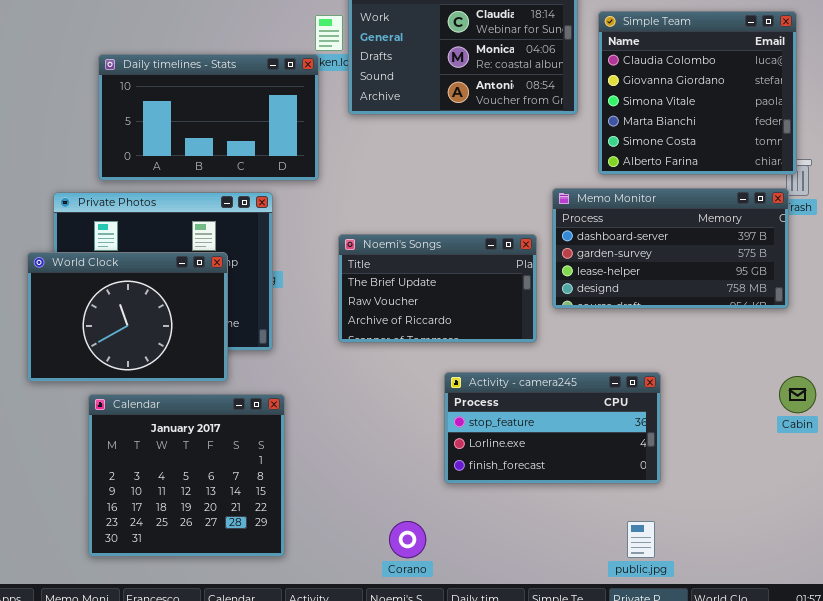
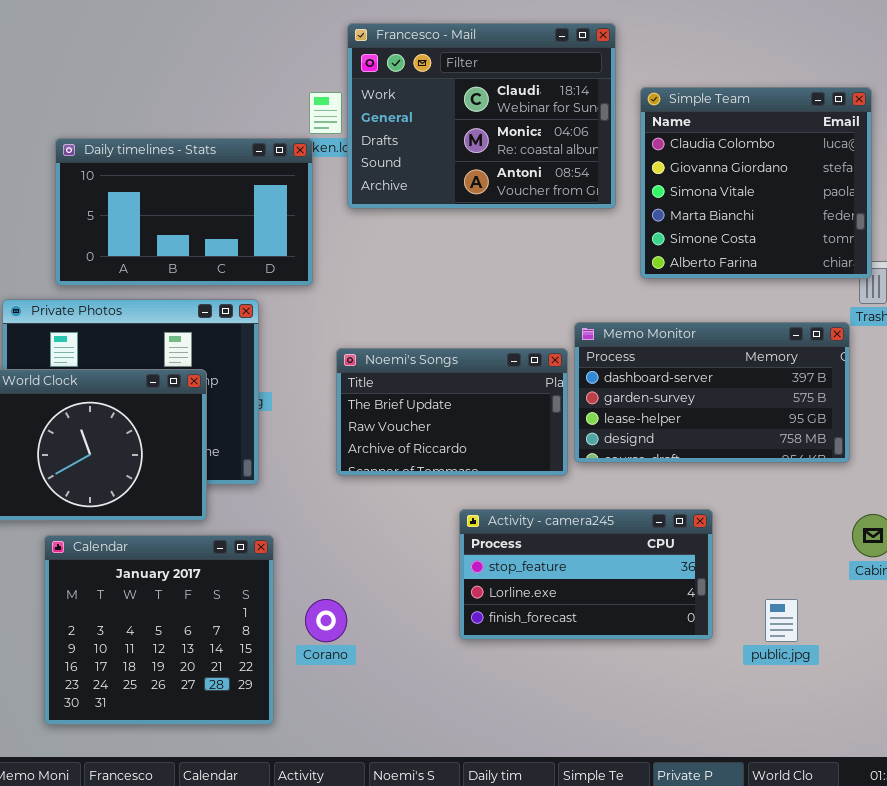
Memo Monitor: [552,188,789,309] -> [574,322,850,463], moved
Corano: [389,521,426,558] -> [305,599,347,642], moved
public.jpg: [627,521,655,558] -> [765,599,798,642], moved

